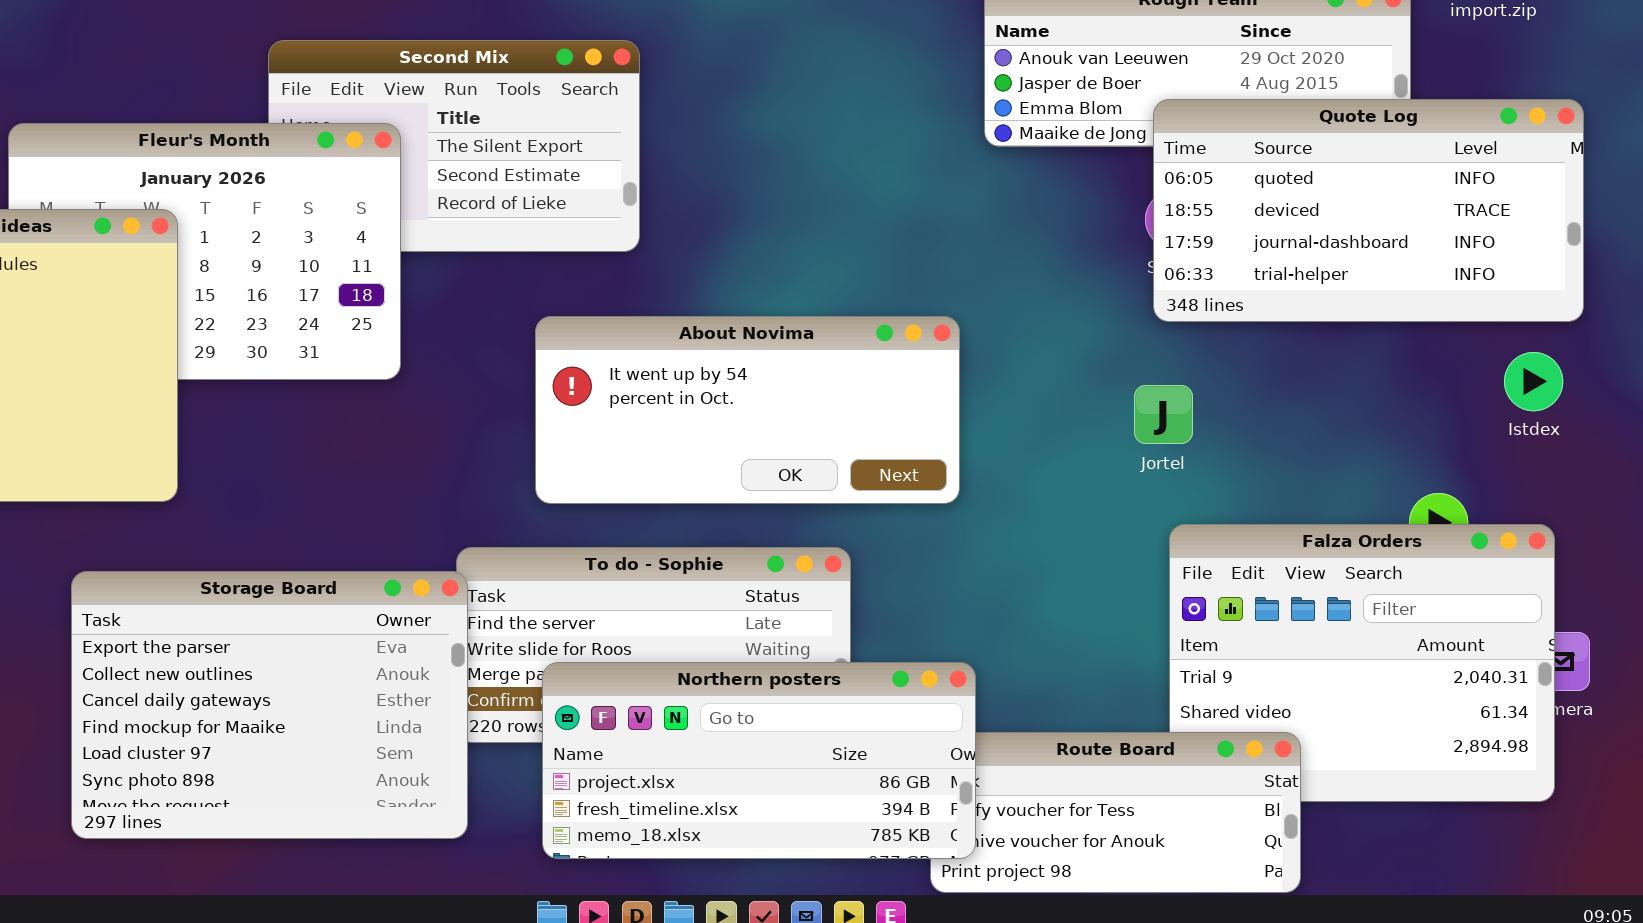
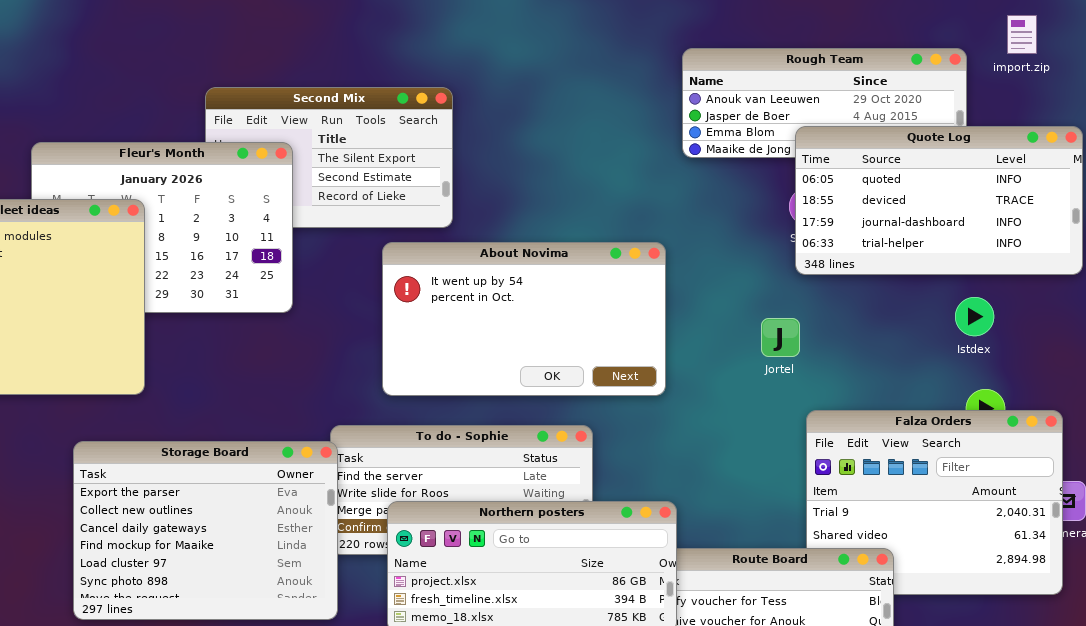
About Novima: [535,316,960,504] -> [382,242,666,396], resized
Istdex: [1504,352,1563,411] -> [955,297,994,336], moved
Jortel: [1134,385,1193,444] -> [761,318,800,357], moved

